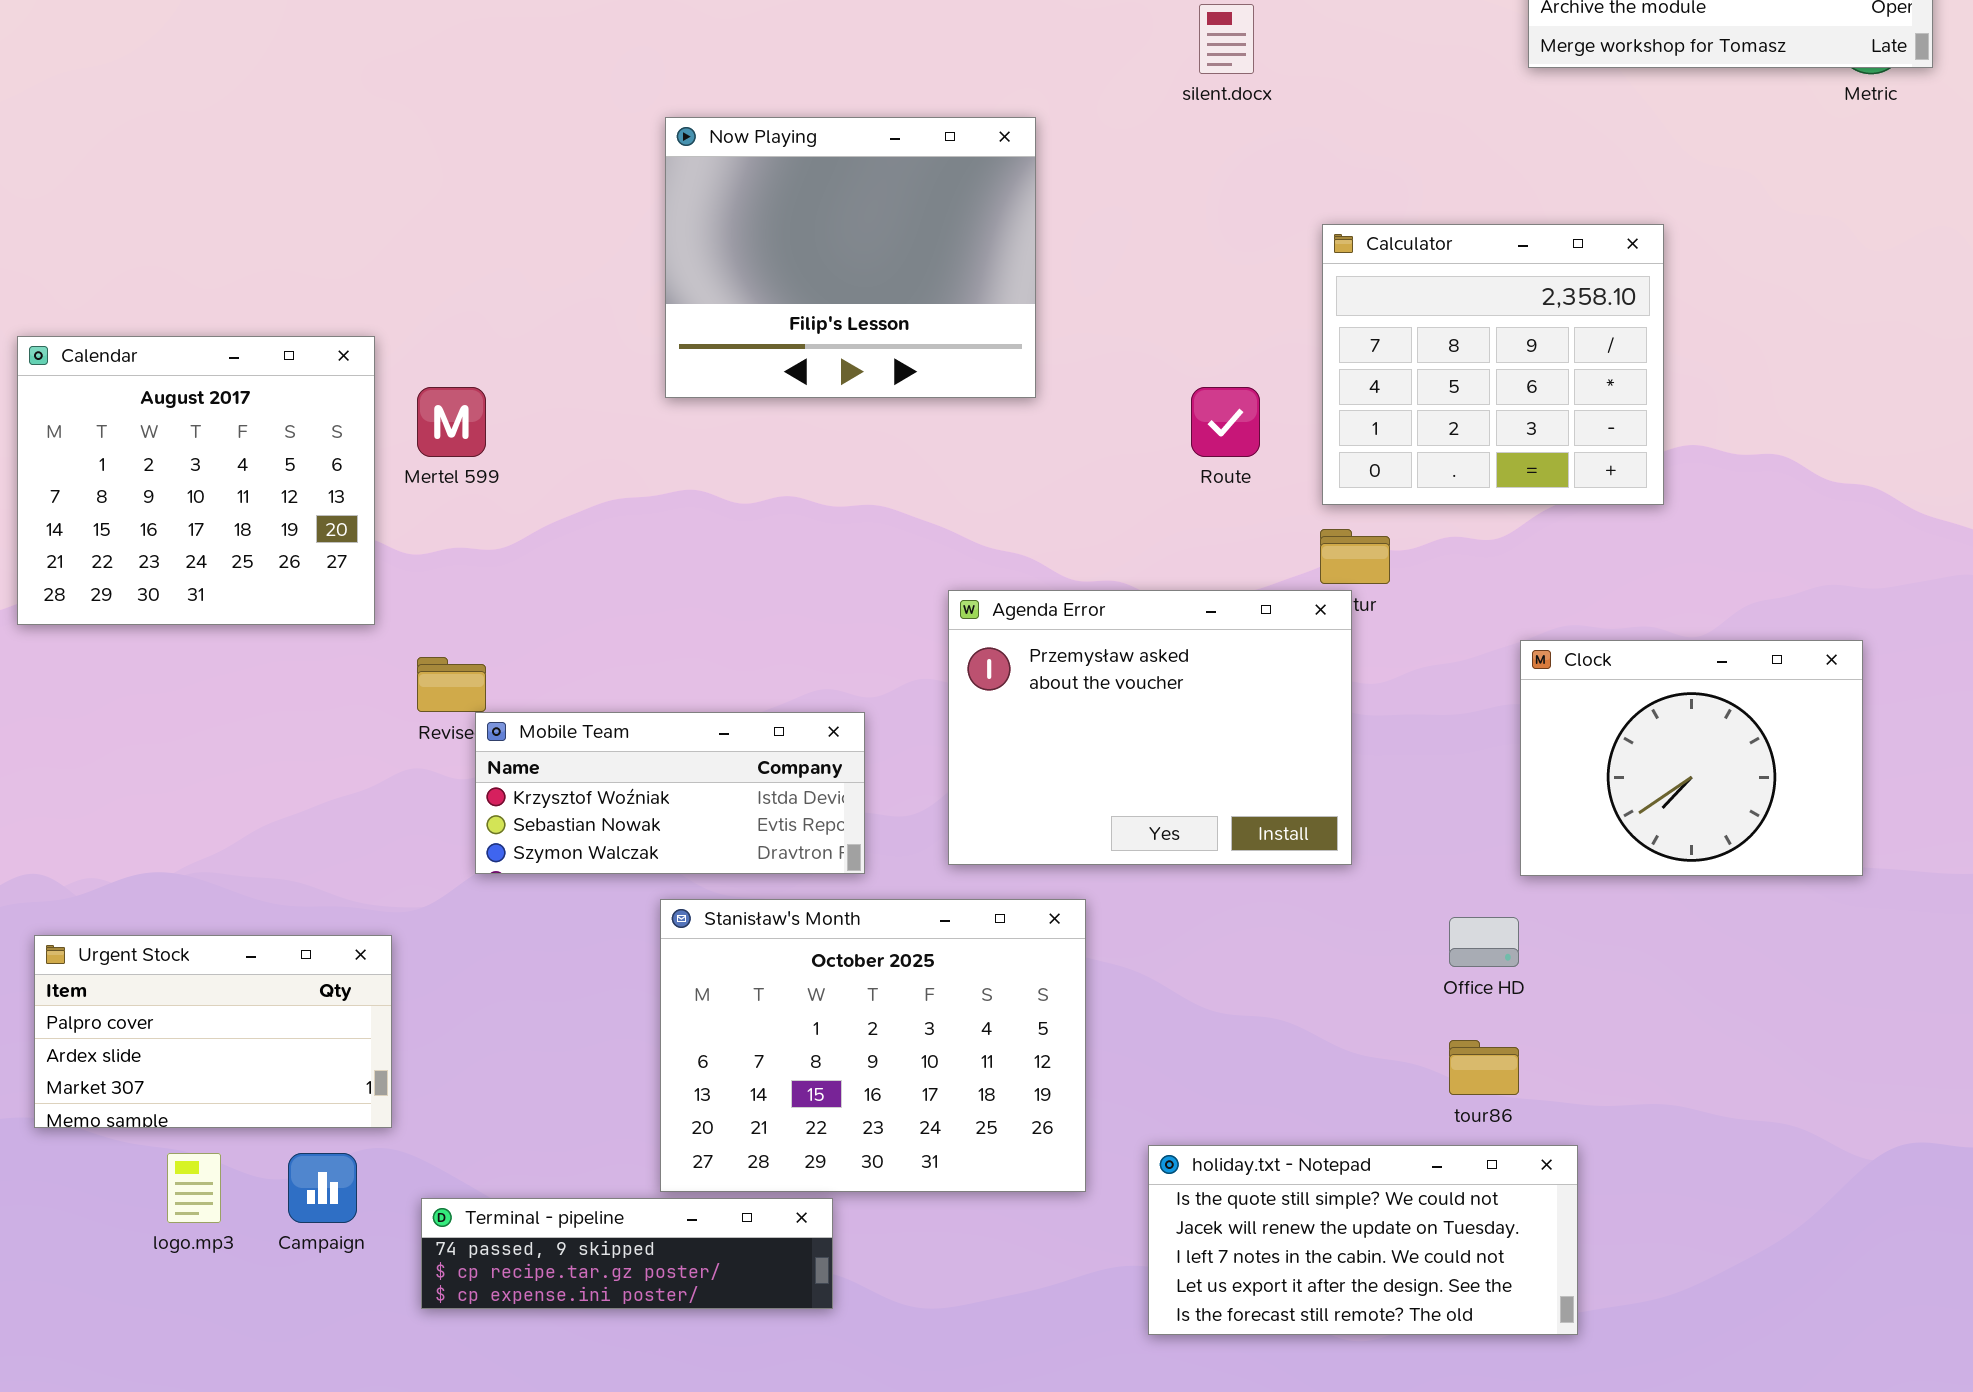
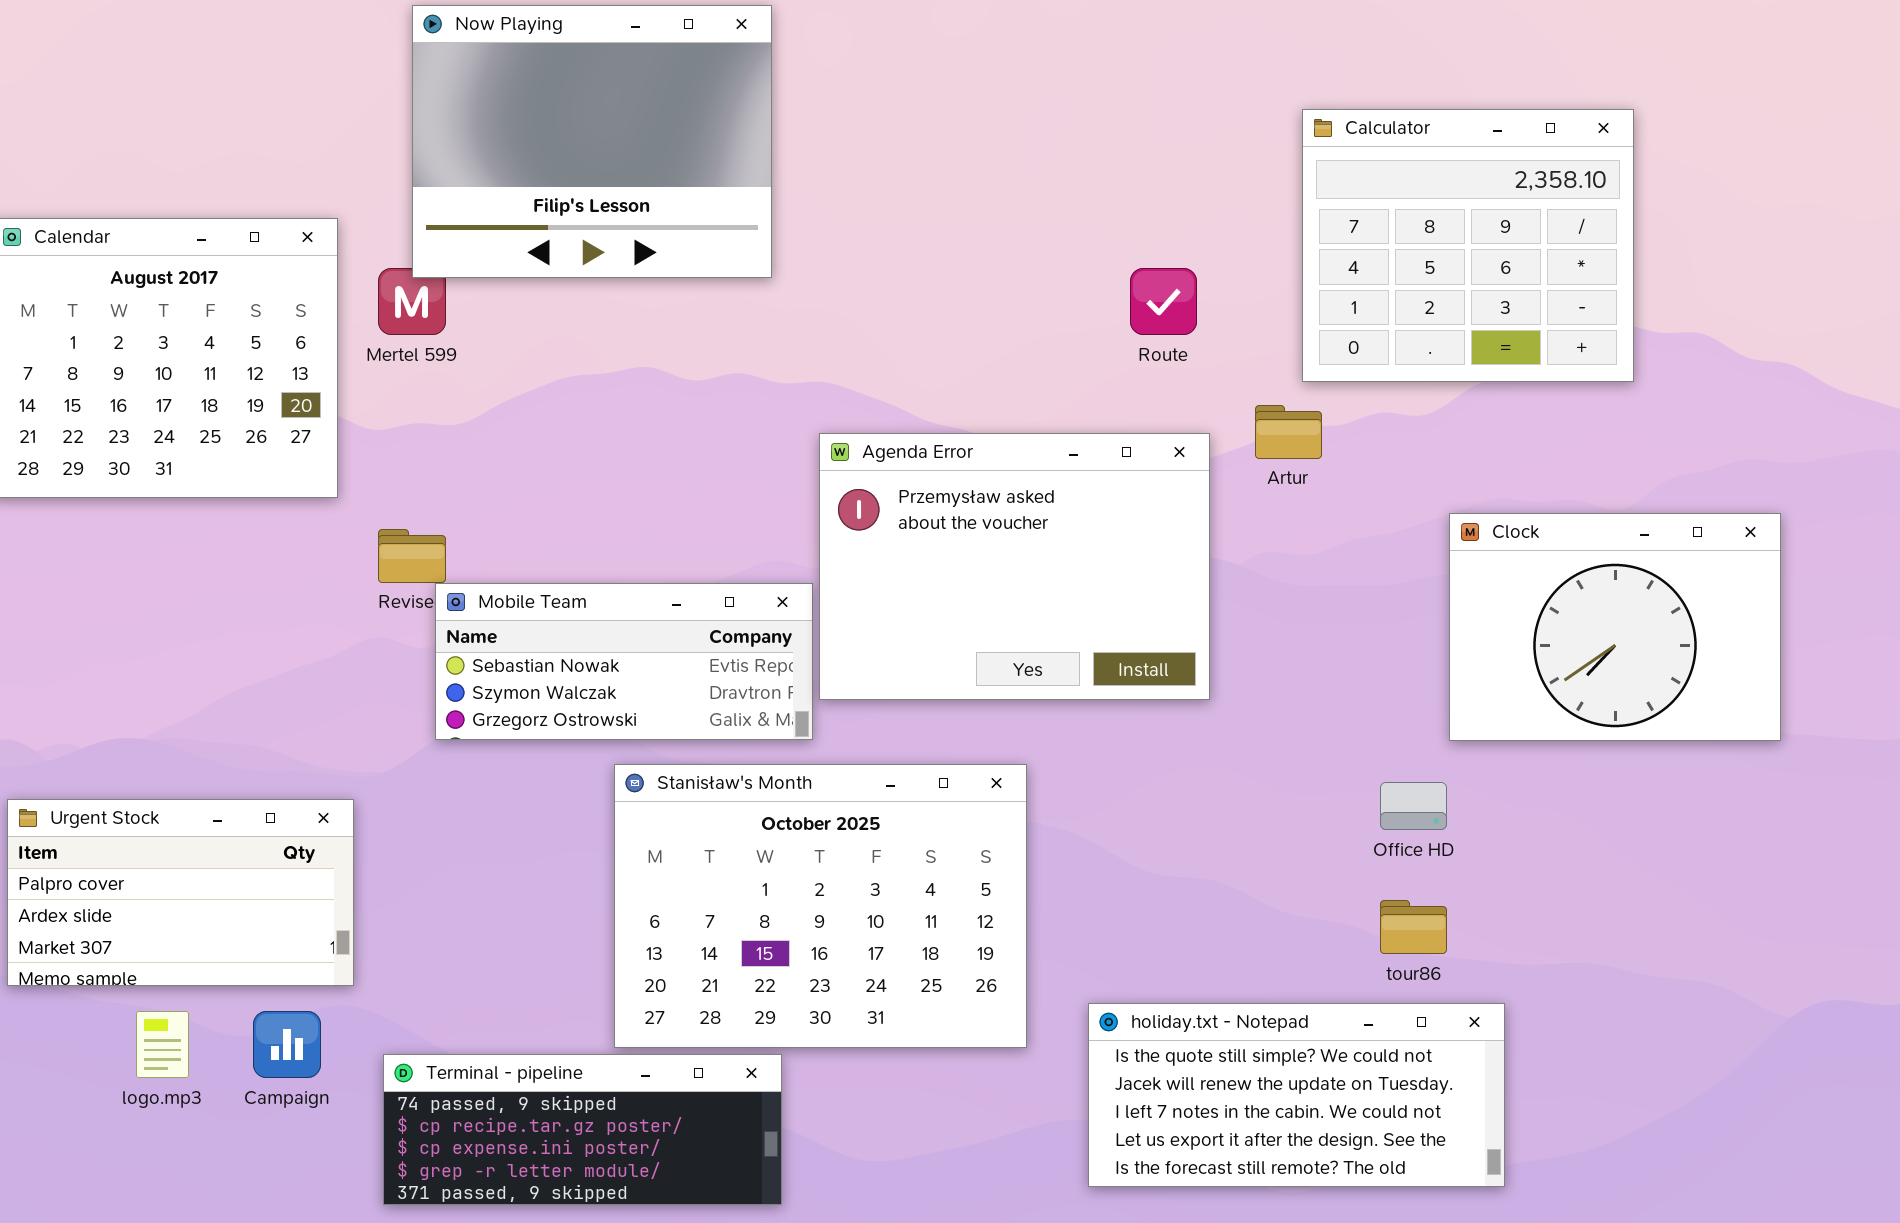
Now Playing: [665,117,1036,398] -> [412,5,772,278], moved
Calculator: [1322,224,1664,505] -> [1302,109,1634,382], moved
Agenda Error: [948,590,1352,865] -> [819,433,1210,700], moved
Mobile Team: [475,712,865,874] -> [435,583,813,740], scrolled down 1 row
Terminal - pipeline: [421,1198,833,1309] -> [383,1054,782,1205], resized

